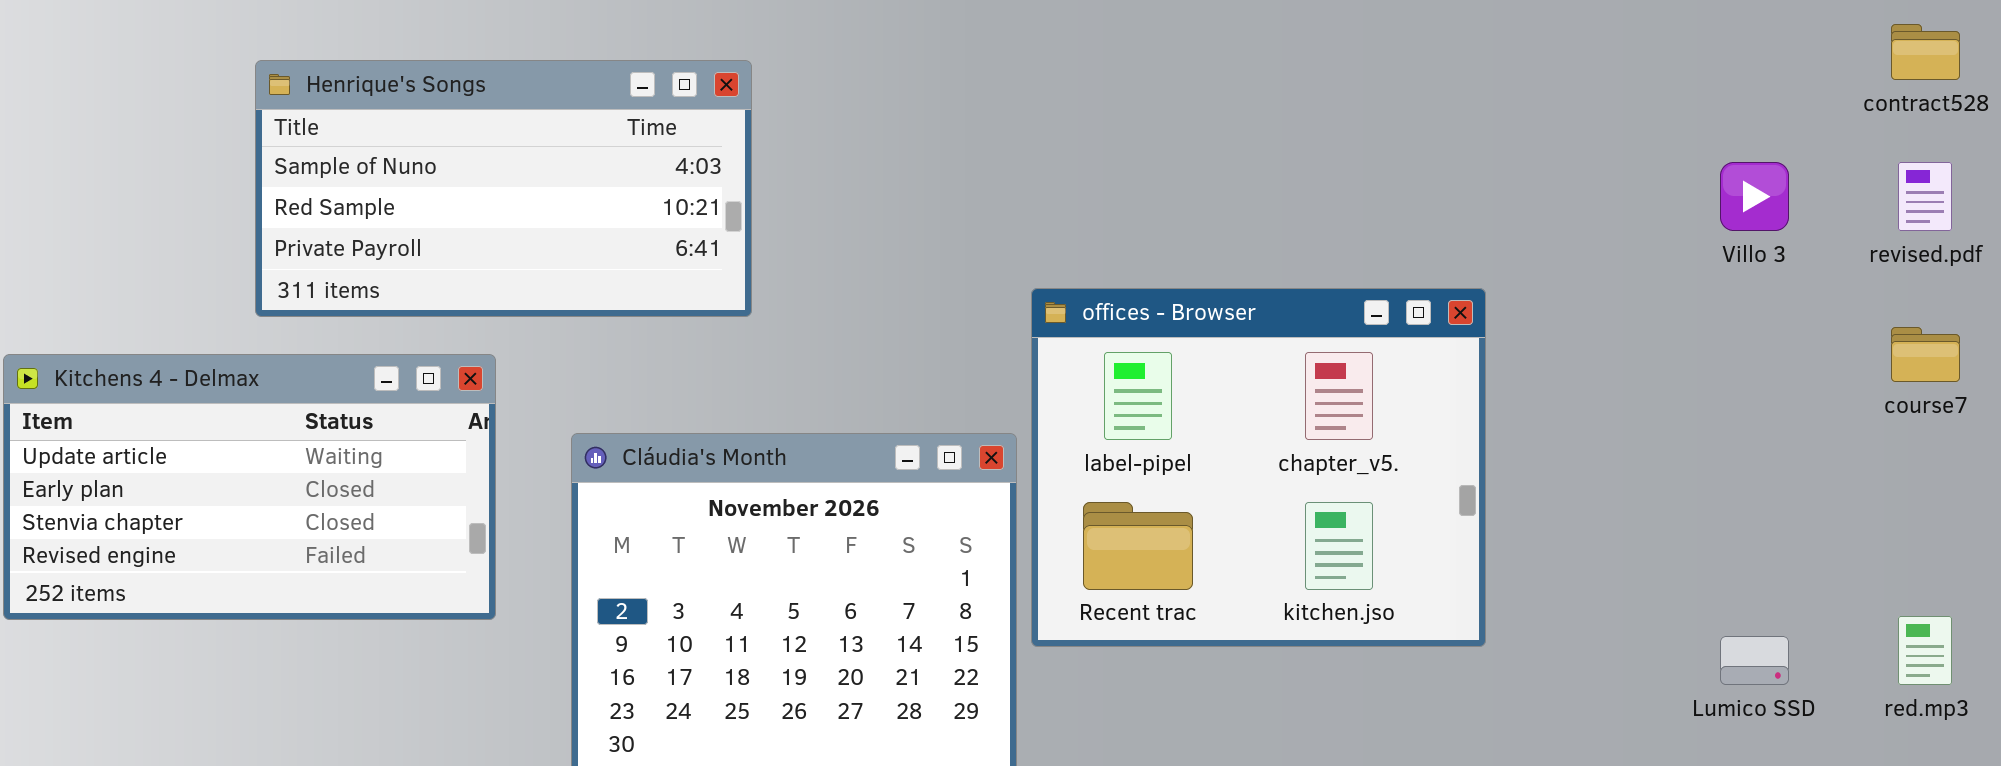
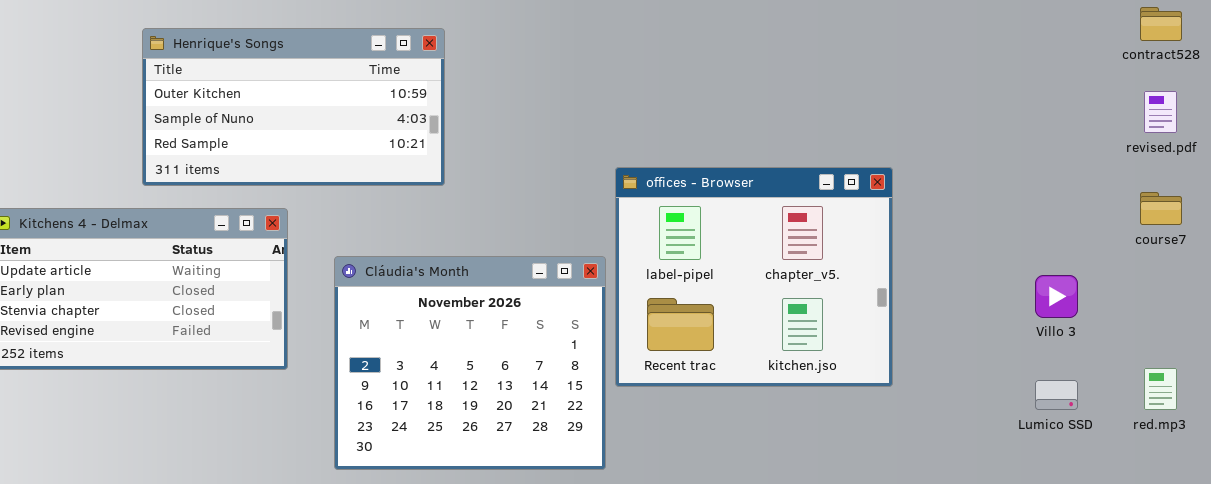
Henrique's Songs: [255,60,752,317] -> [142,28,445,186], scrolled up 1 row
Villo 3: [1720,162,1789,231] -> [1035,275,1078,318], moved

